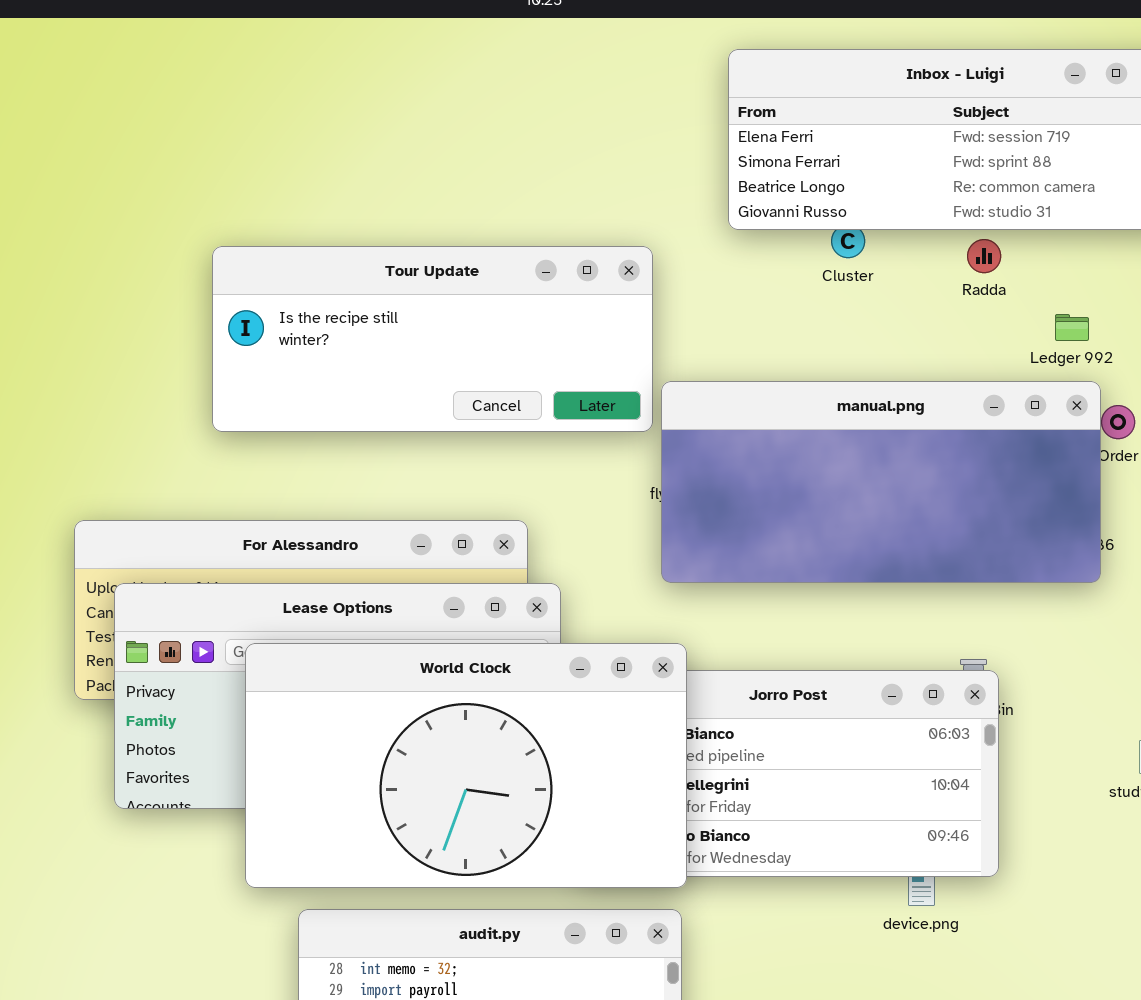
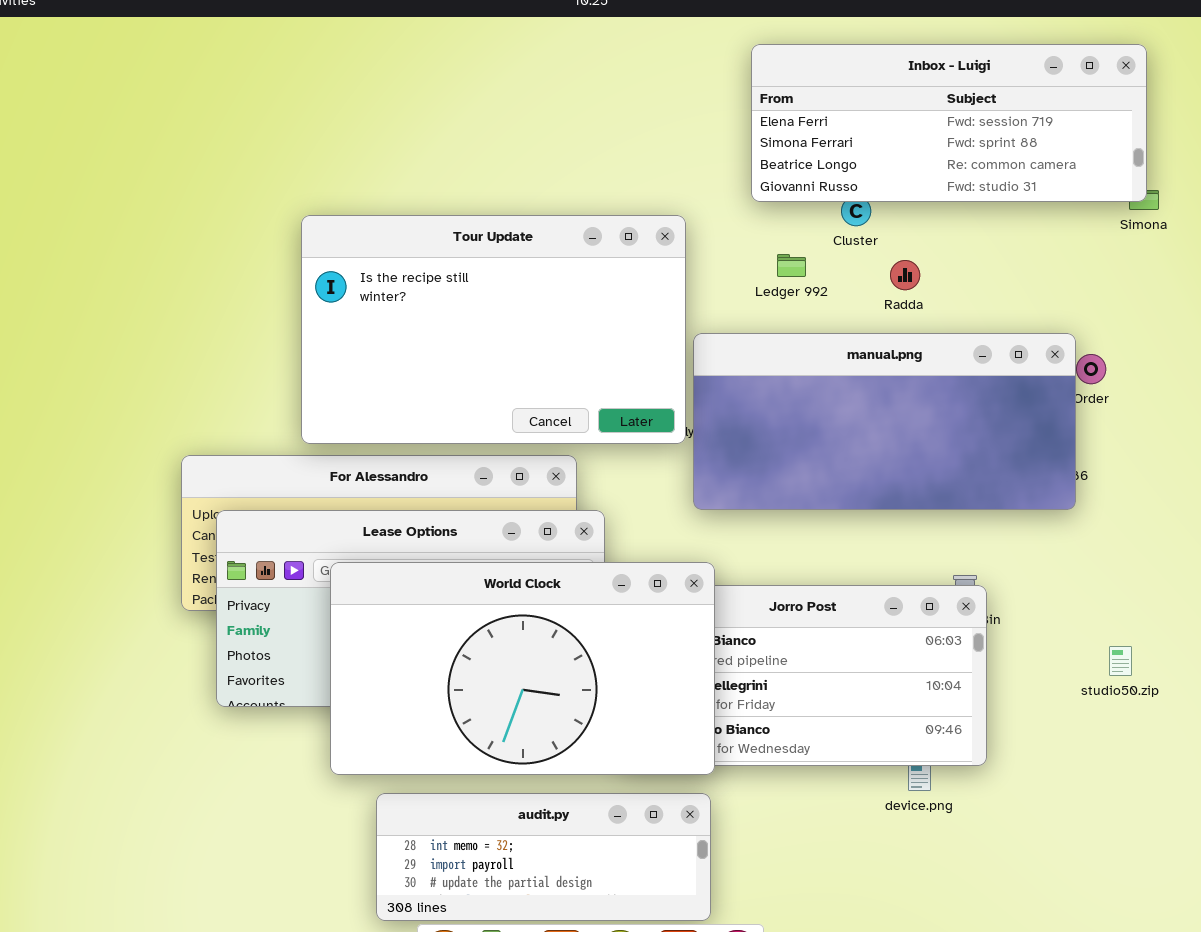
Radda: [967,239,1001,273] -> [890,260,920,290], moved
Tour Update: [212,246,653,432] -> [301,215,686,444], resized
Ledger 992: [1055,314,1089,341] -> [777,254,806,277], moved

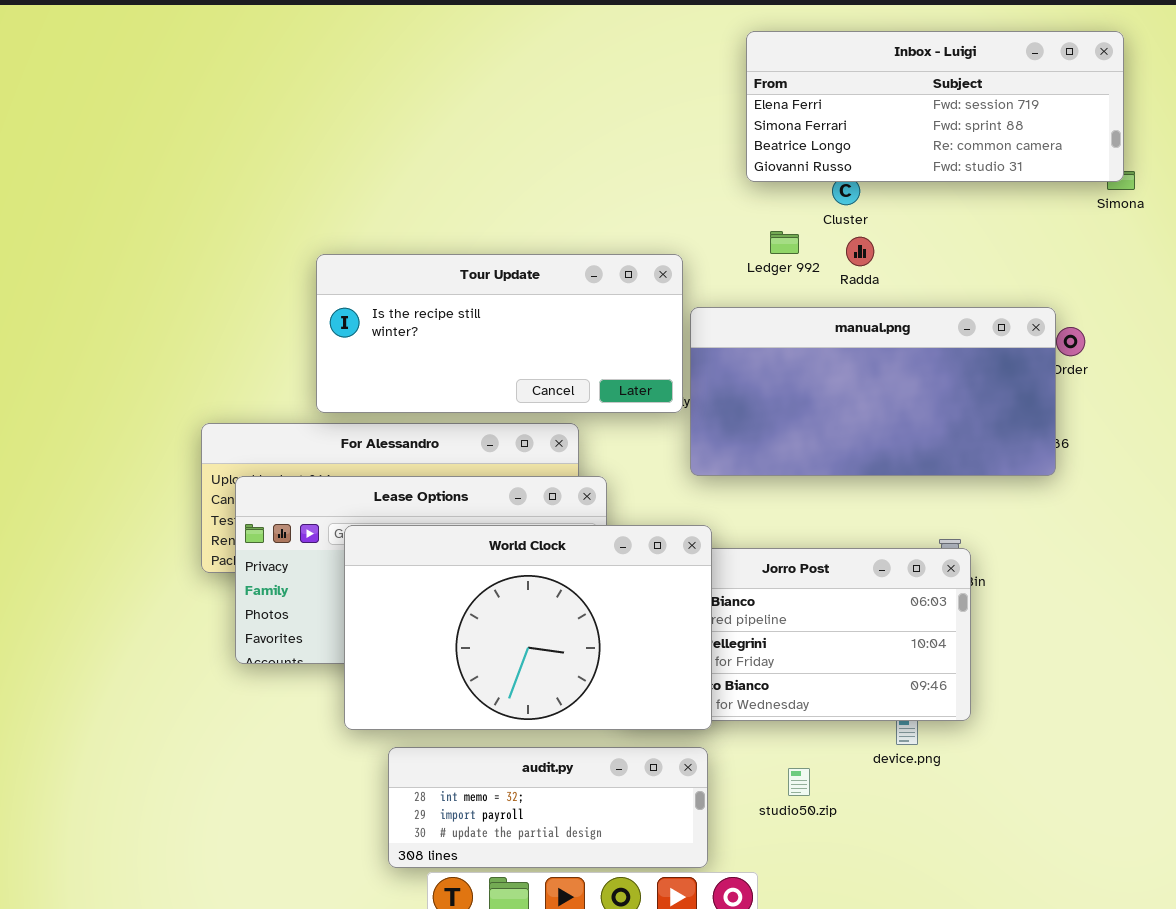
Tour Update: [301,215,686,444] -> [316,254,683,413], resized
Radda: [890,260,920,290] -> [846,237,874,266], moved
studio50.zip: [1109,646,1132,676] -> [788,768,810,796], moved

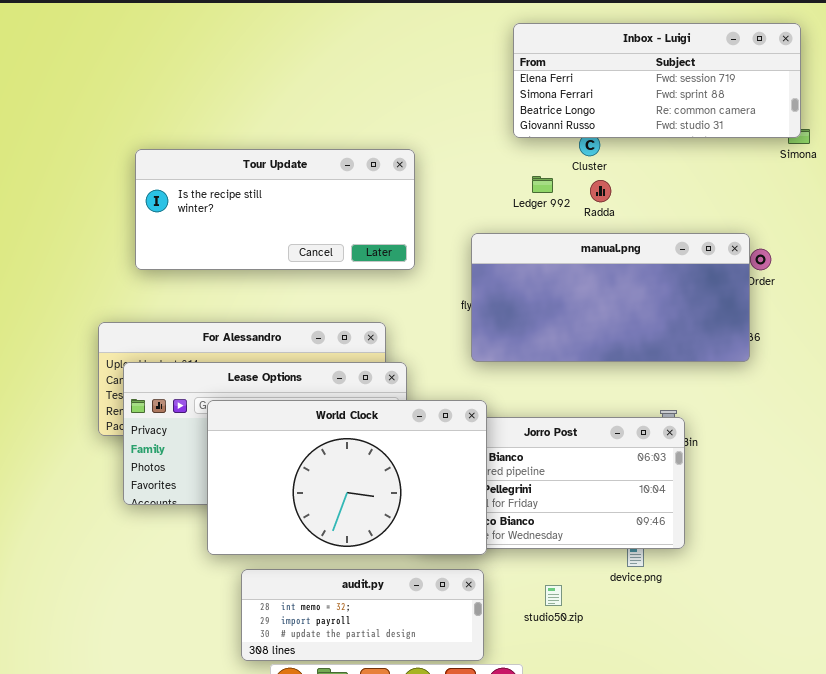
Tour Update: [316,254,683,413] -> [135,149,415,270], moved

